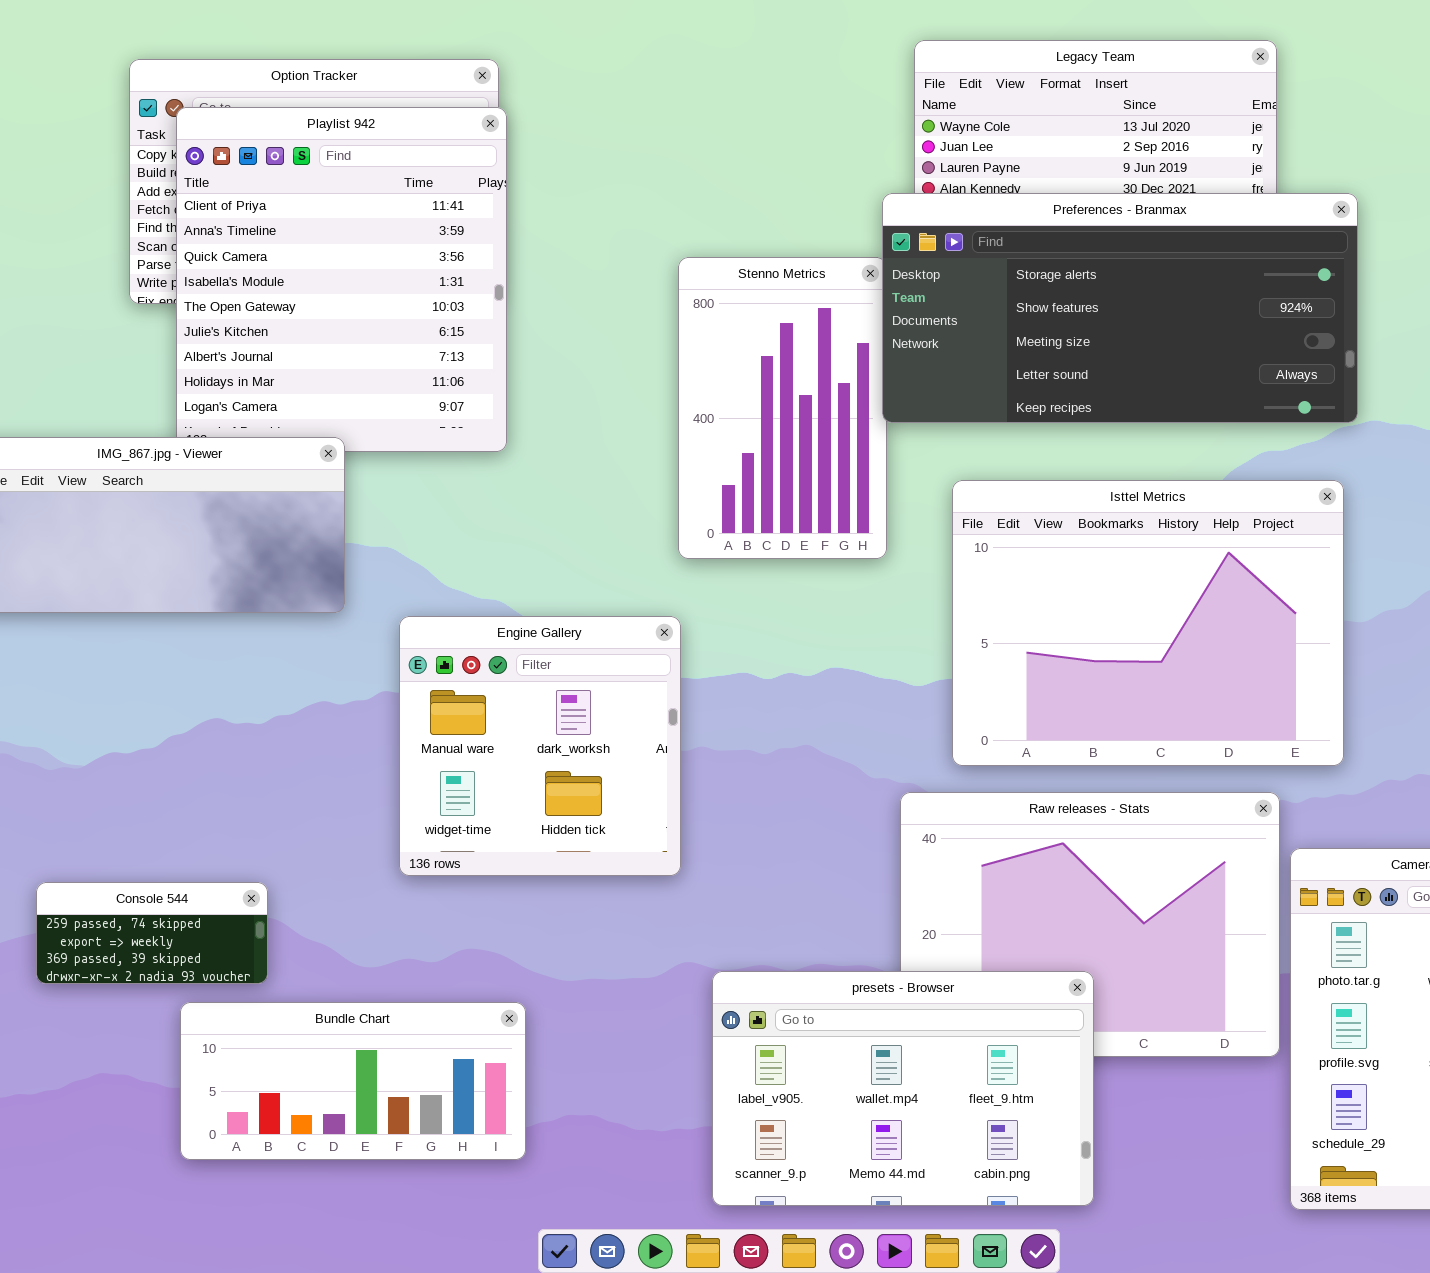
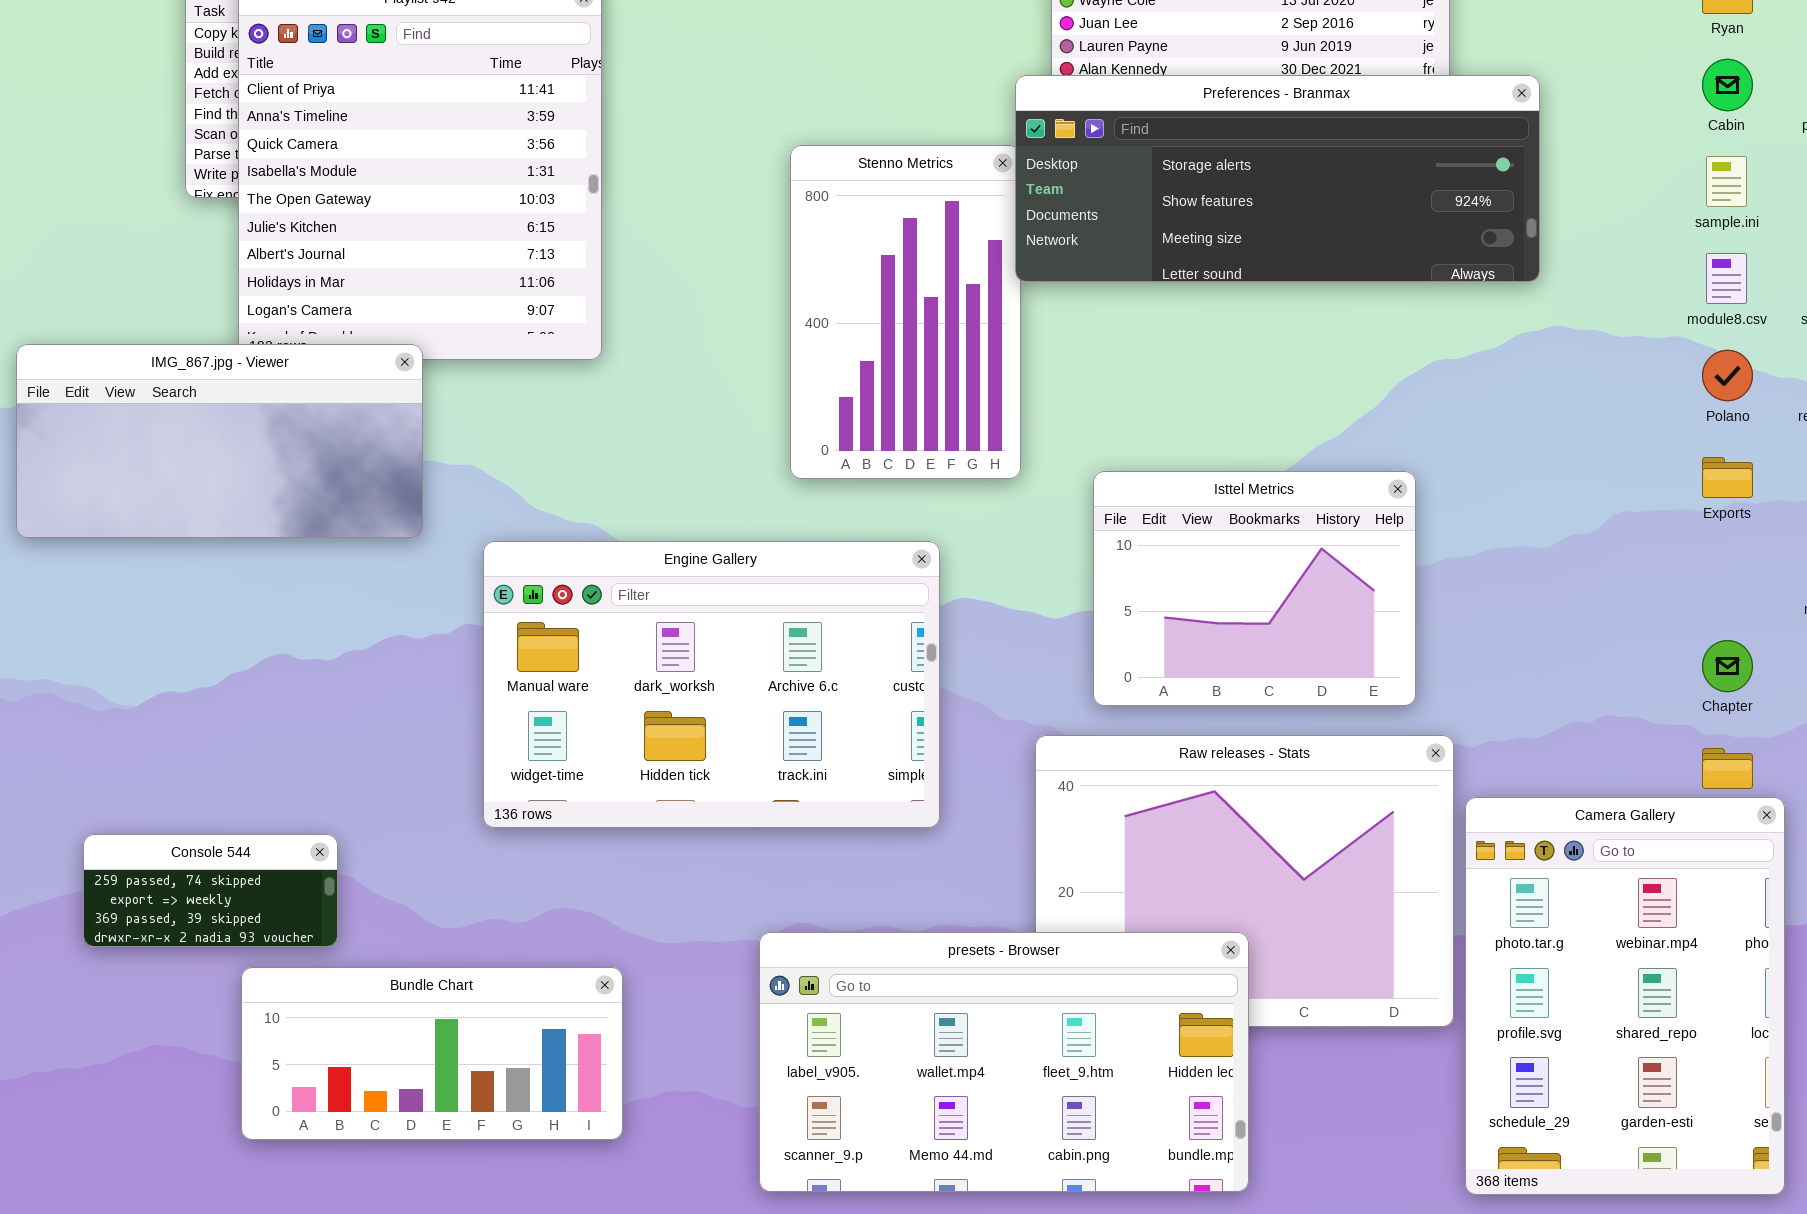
Preferences - Branmax: [882,193,1358,423] -> [1015,75,1540,282], resized
Isttel Metrics: [952,480,1344,766] -> [1093,471,1416,706], resized
Engine Gallery: [399,616,681,876] -> [483,541,940,828], resized
presets - Browser: [712,971,1094,1206] -> [759,932,1249,1192], resized

